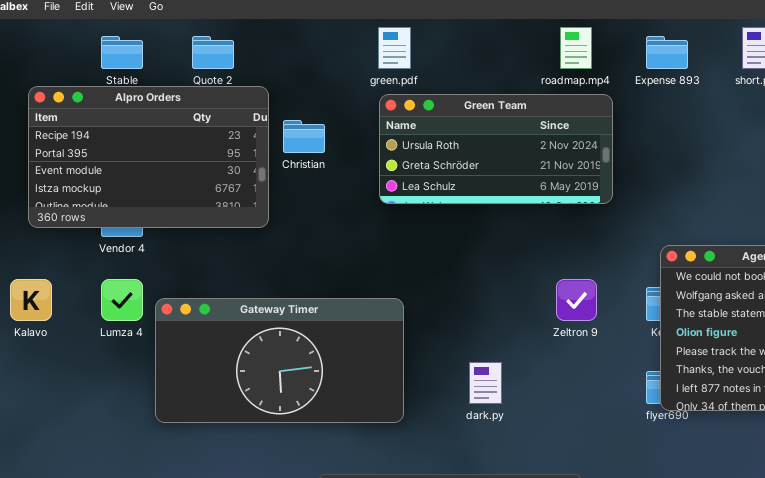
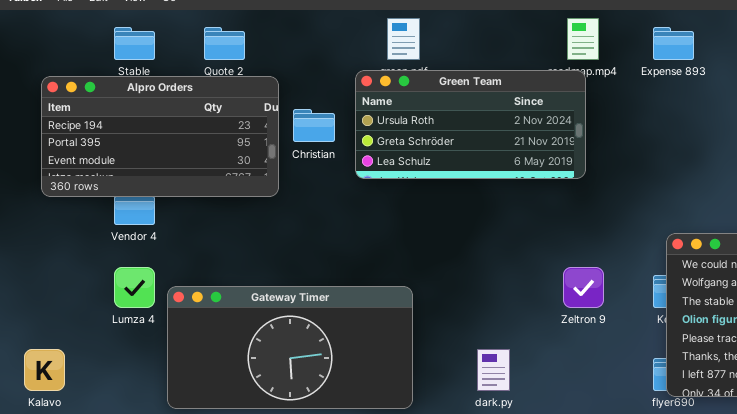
Alpro Orders: [28,86,269,228] -> [41,76,279,197], resized
Green Team: [379,94,613,204] -> [355,70,586,179], moved
Kalavo: [10,279,52,321] -> [24,349,65,391], moved

